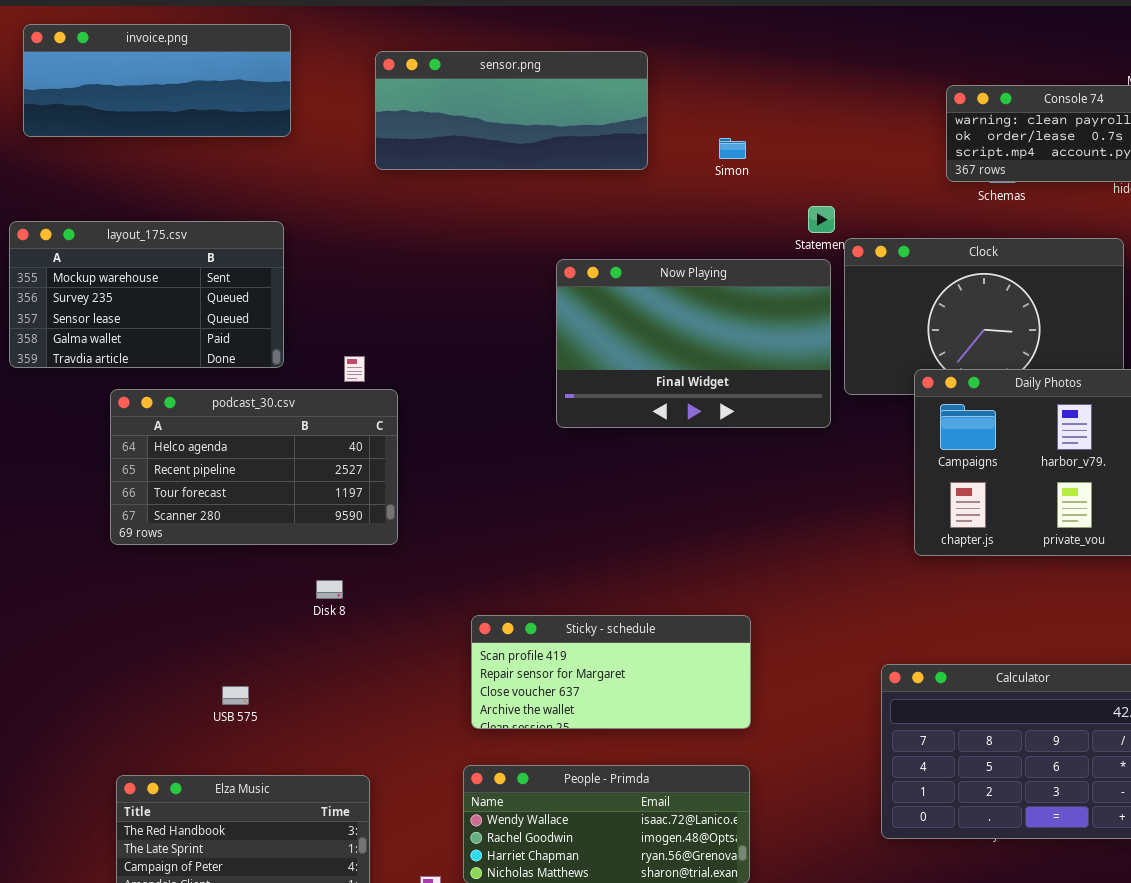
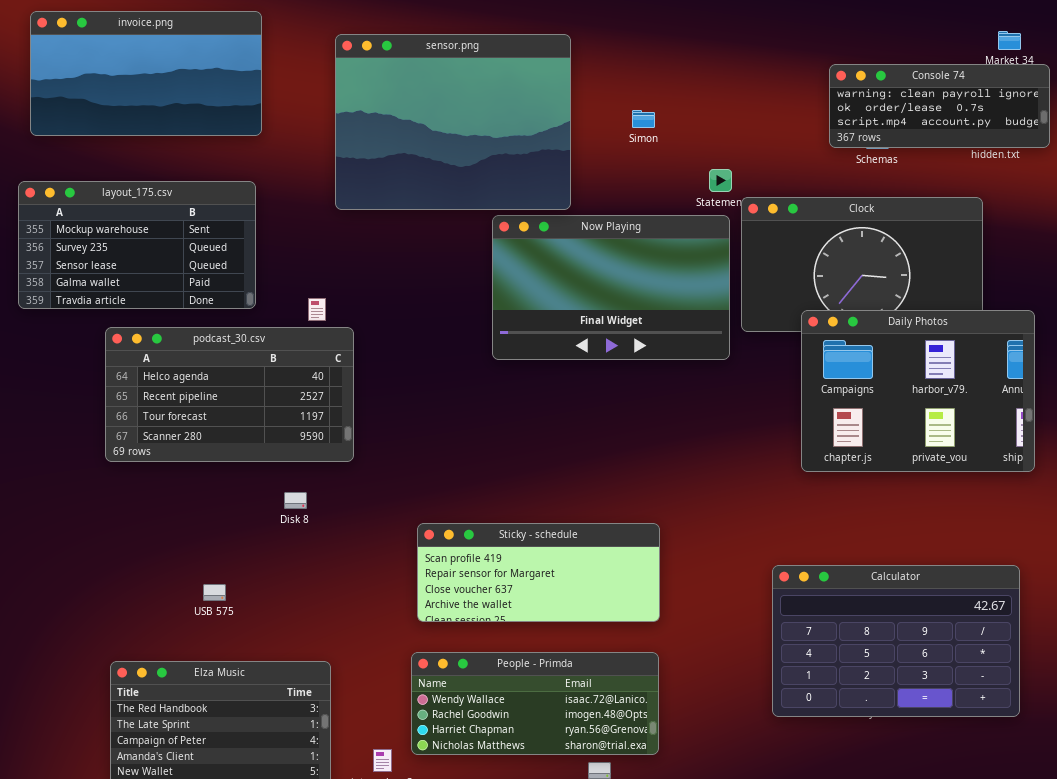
invoice.png: [23,24,291,137] -> [30,11,262,136], resized
sensor.png: [375,51,648,170] -> [335,34,571,210], resized

